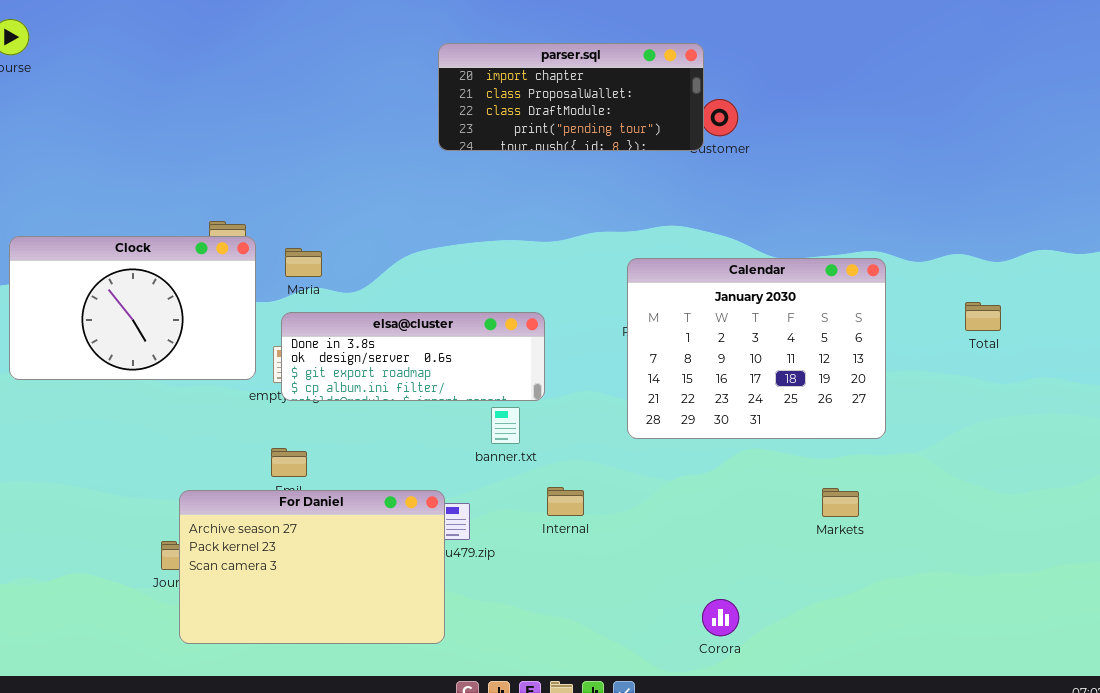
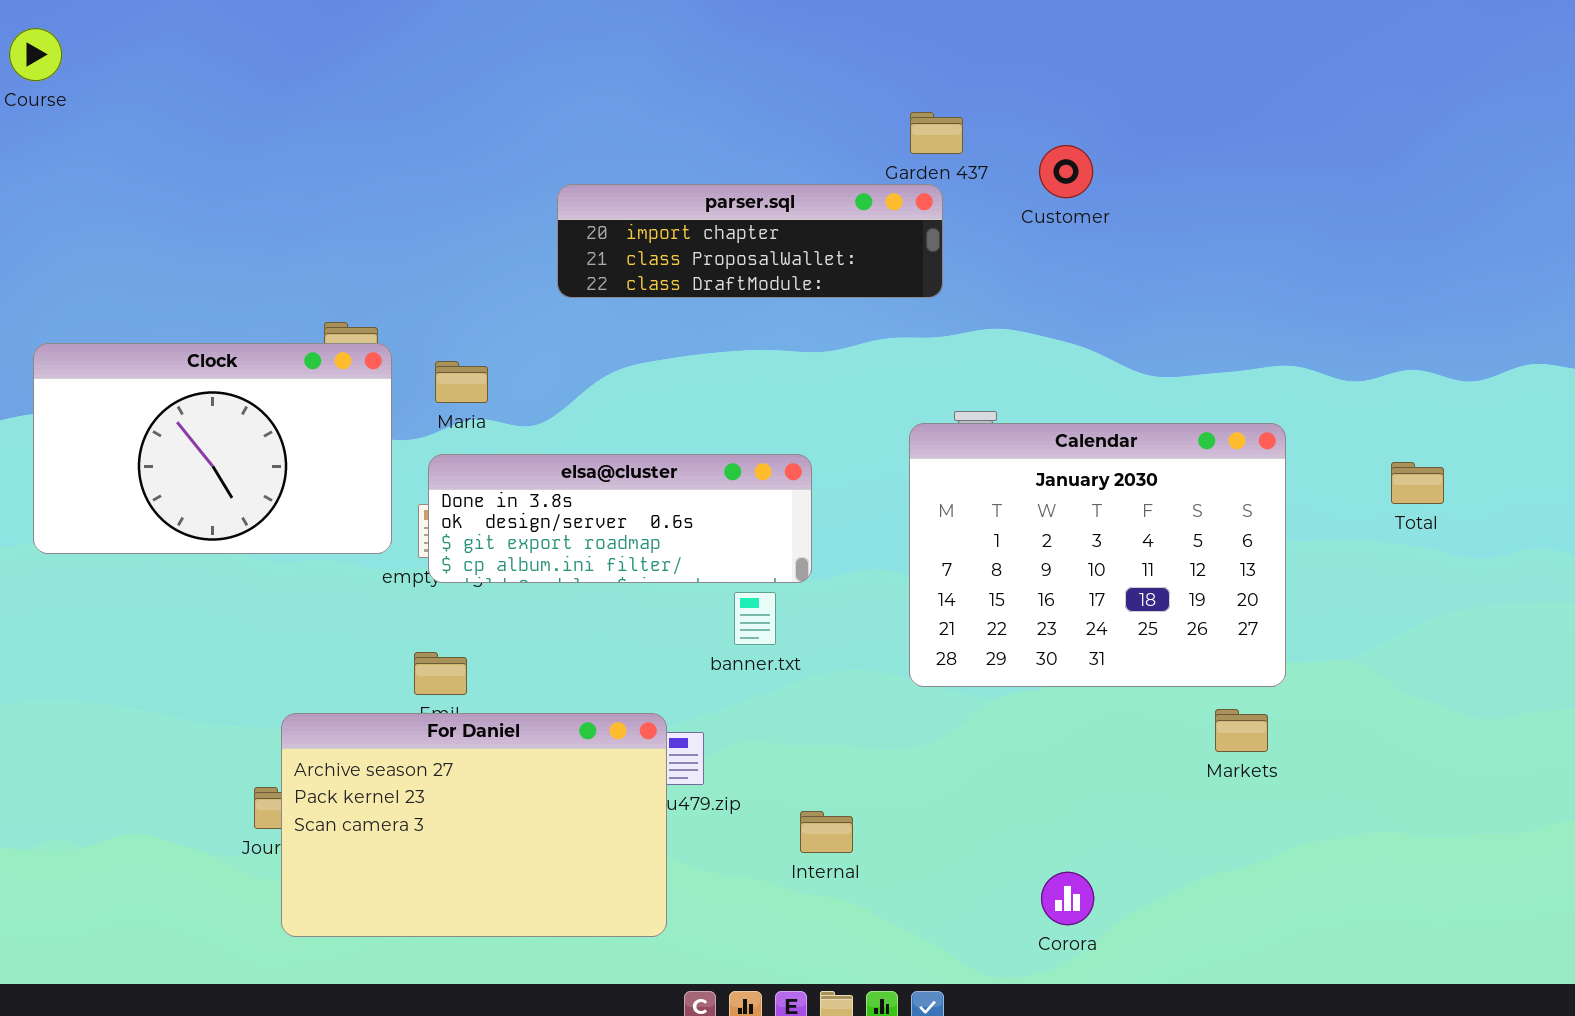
parser.sql: [438,43,704,151] -> [557,184,943,298], moved, resized
Calendar: [627,258,886,439] -> [909,423,1286,687], moved
Total: [965,302,1001,331] -> [1391,462,1444,504], moved
Internal: [547,487,584,516] -> [800,811,853,853], moved

